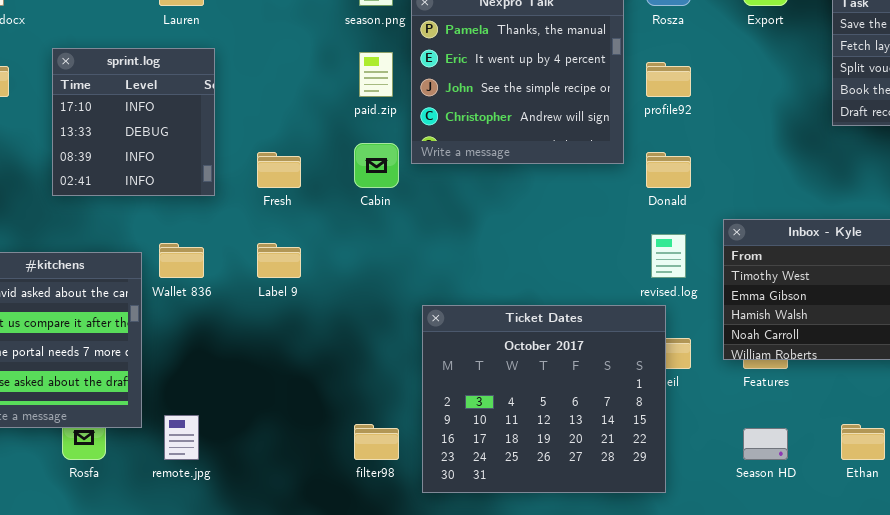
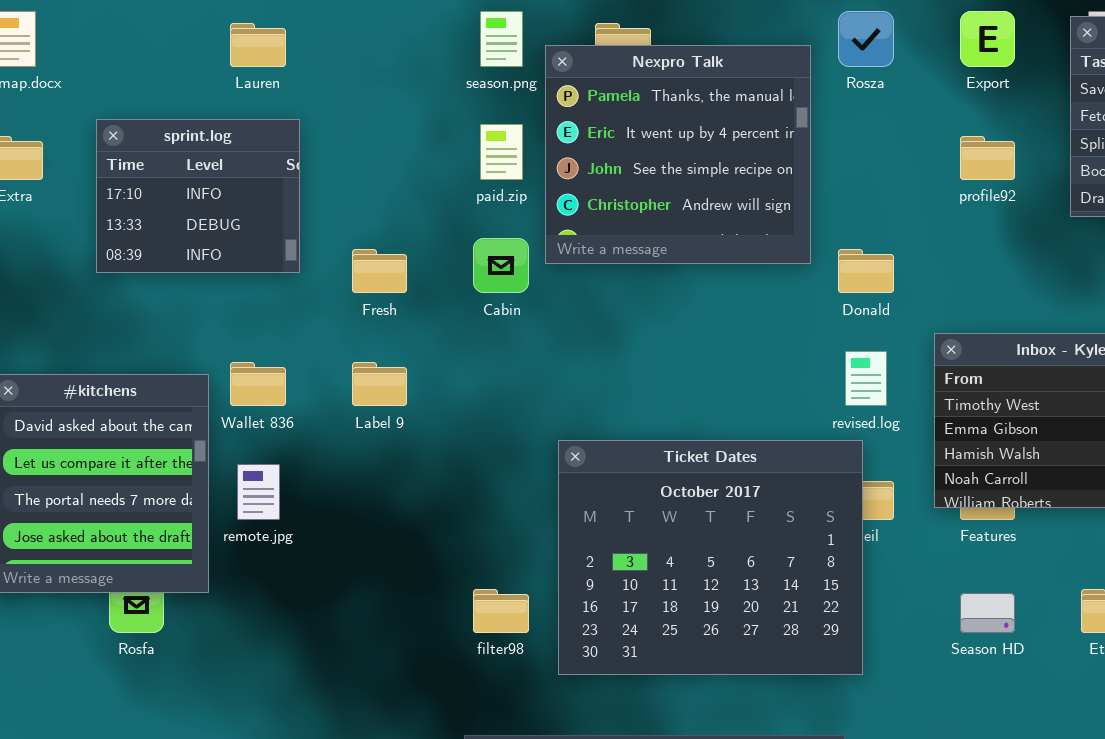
sprint.log: [52,48,215,196] -> [96,119,300,273], resized
profile92: [646,62,691,97] -> [960,136,1015,180], moved
remote.jpg: [164,415,199,460] -> [237,464,280,520], moved

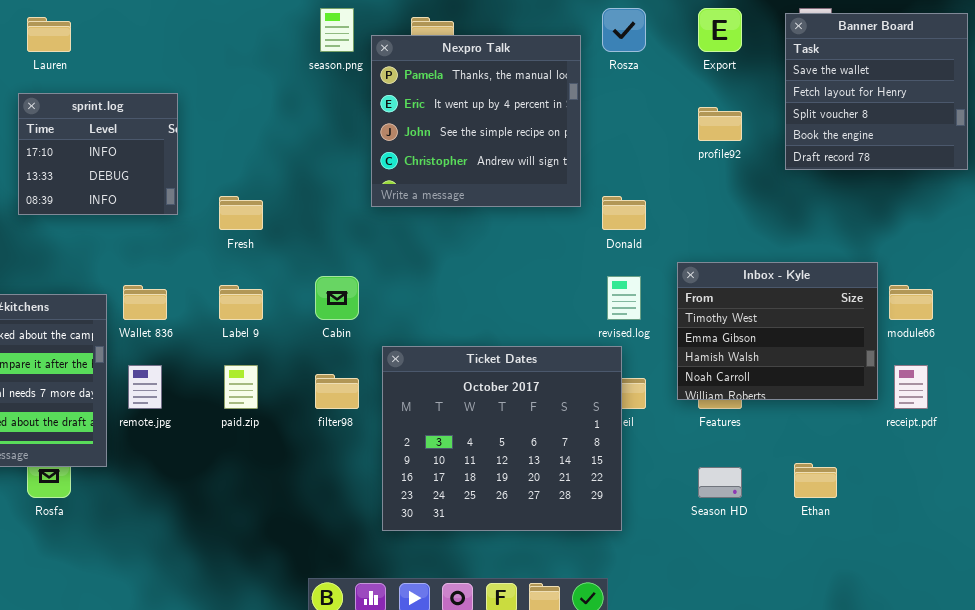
Lauren: [230,23,286,67] -> [27,17,71,52], moved
paid.zip: [480,124,523,180] -> [224,365,258,409], moved
Cabin: [473,238,529,293] -> [315,276,359,320], moved
filter98: [473,589,529,633] -> [315,374,359,409], moved

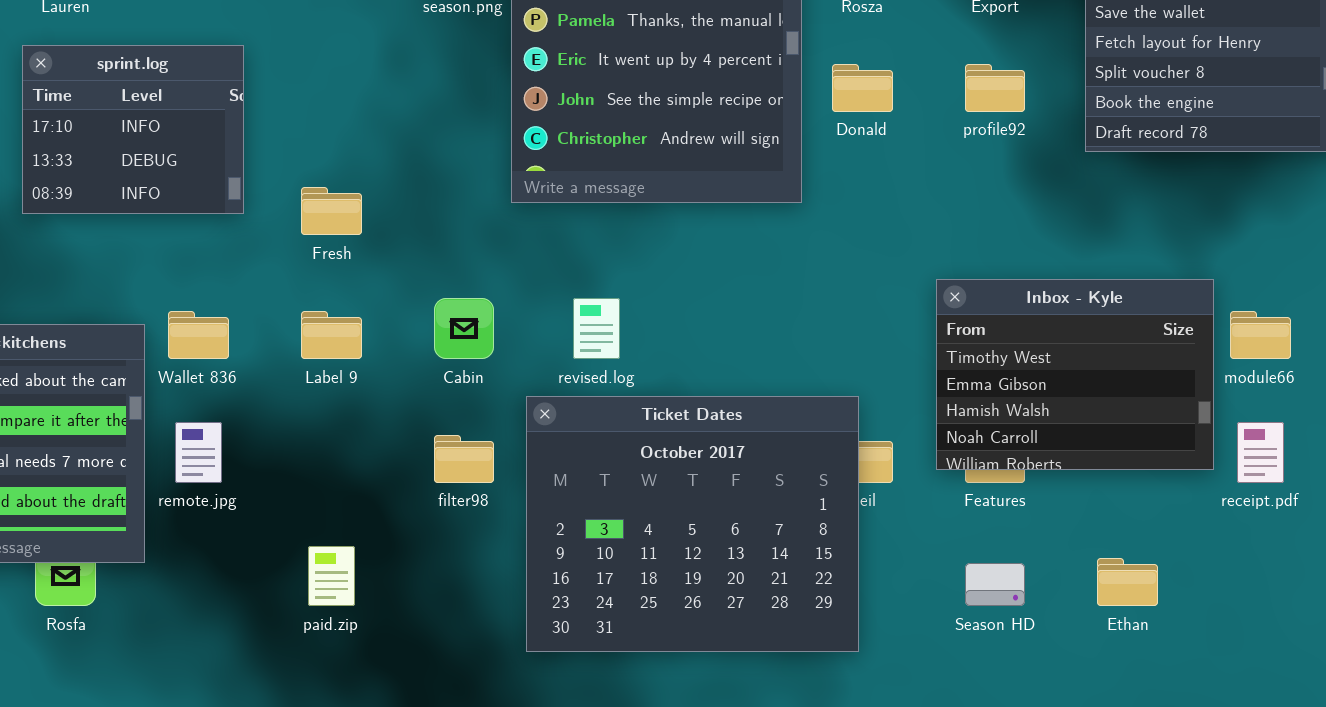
Donald: [602,196,646,230] -> [832,64,893,112], moved
revised.log: [607,276,641,320] -> [573,298,620,359], moved
paid.zip: [224,365,258,409] -> [308,546,355,606], moved

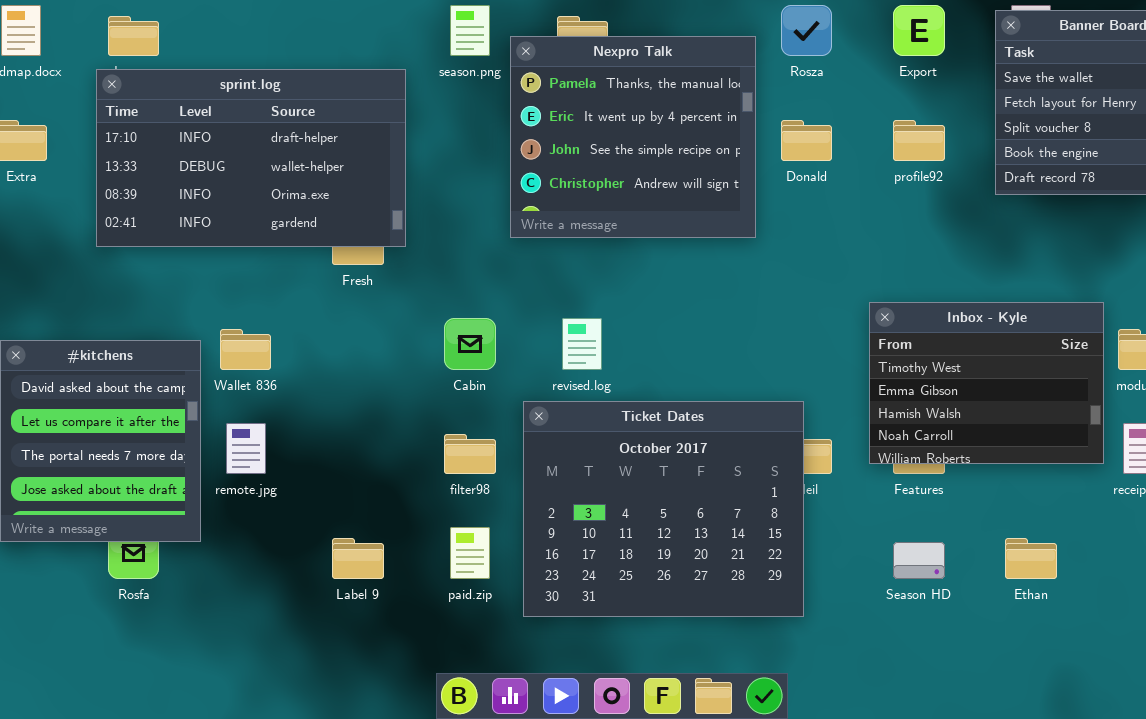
sprint.log: [22,45,244,214] -> [96,69,406,247], resized
Label 9: [301,311,362,359] -> [332,538,384,579], moved
paid.zip: [308,546,355,606] -> [450,527,490,579], moved

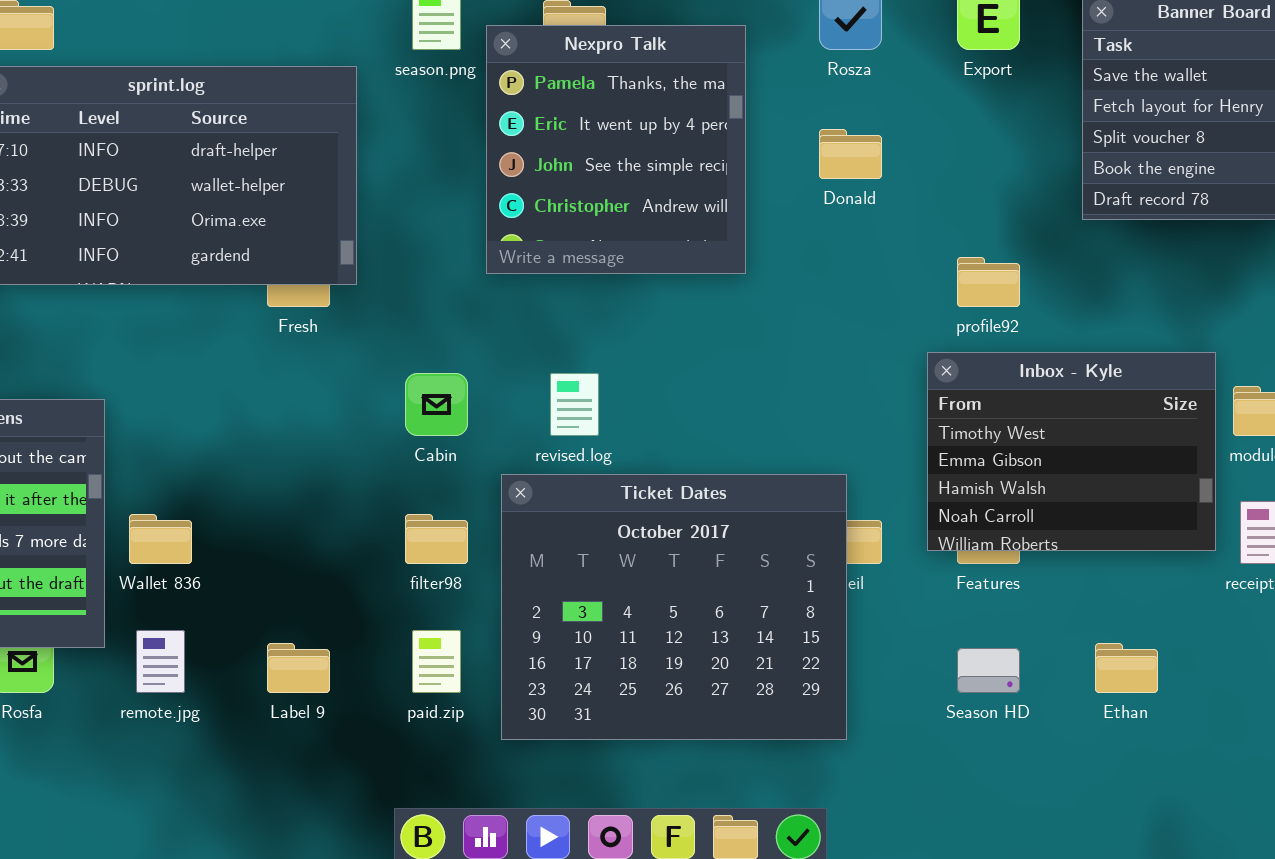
Nexpro Talk: [510,36,756,238] -> [486,25,746,274], resized
profile92: [893,120,945,161] -> [957,257,1020,307], moved
Wallet 836: [220,329,271,370] -> [129,514,192,564], moved
remote.jpg: [226,423,266,474] -> [136,630,185,693], moved

